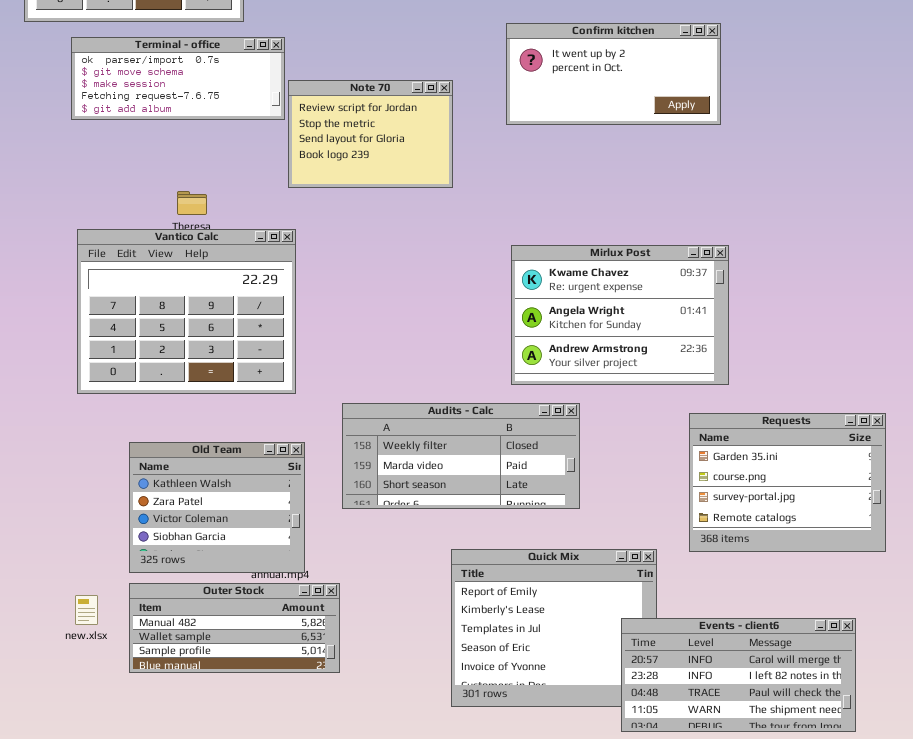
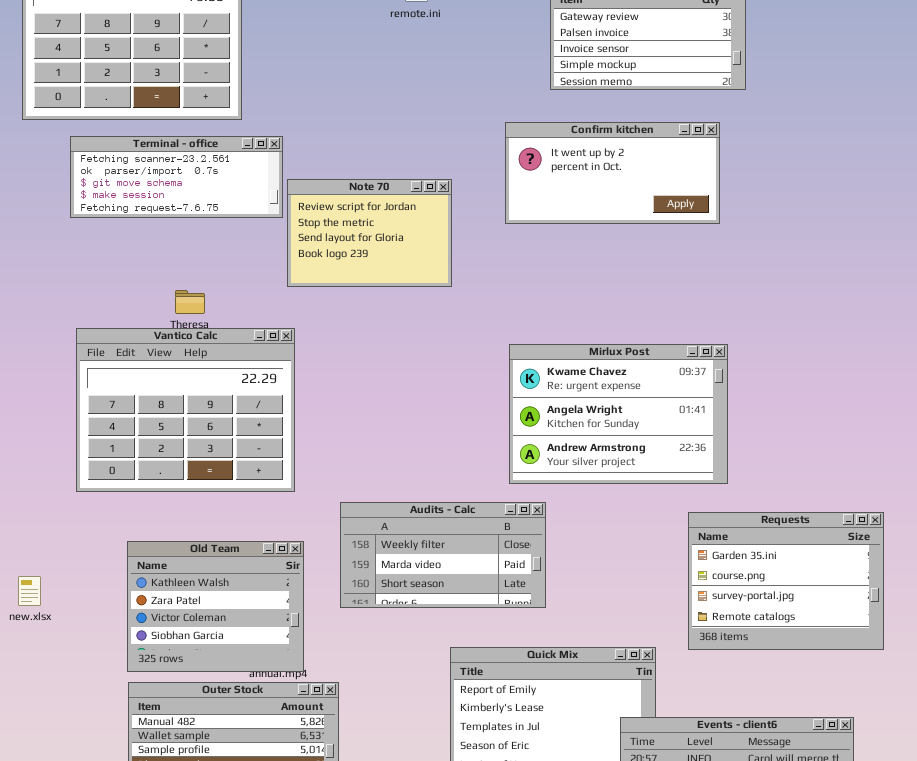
Terminal - office: [71,37,285,120] -> [70,136,283,218], scrolled up 1 row
Audits - Calc: [342,403,580,509] -> [340,502,546,608], resized
new.xlsx: [75,595,98,625] -> [18,576,41,606], moved

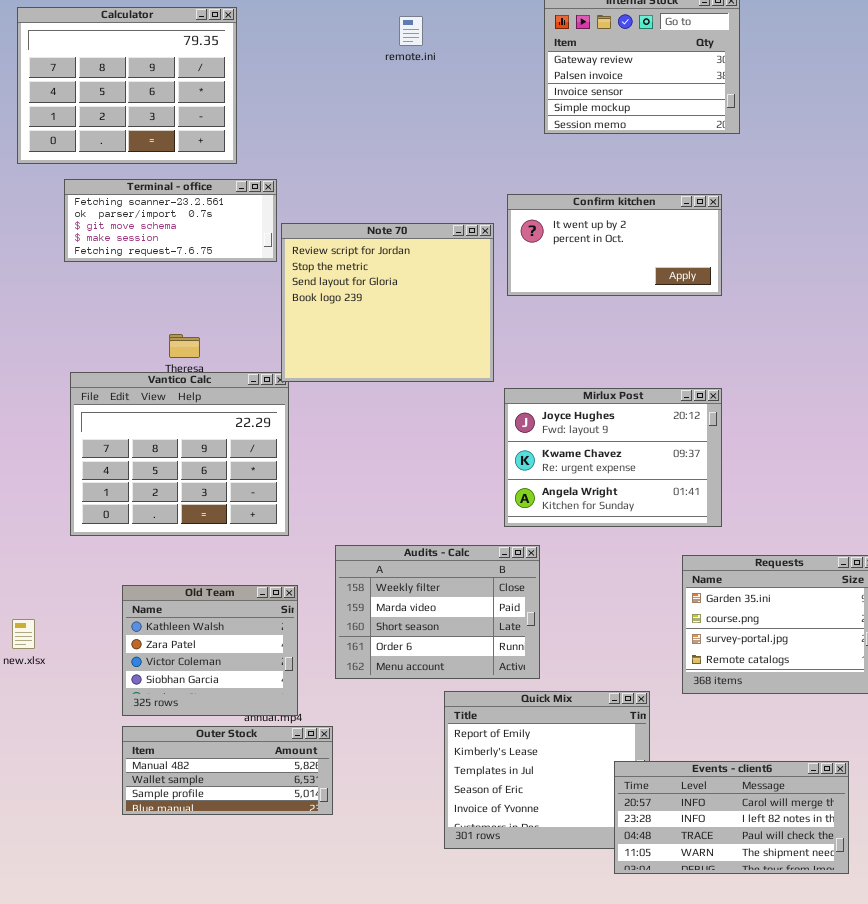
Confirm kitchen: [505,122,720,224] -> [507,194,722,296], moved
Note 70: [287,179,452,287] -> [281,223,494,382], resized
Mirlux Post: [509,344,728,484] -> [504,388,722,527], scrolled up 1 row
Audits - Calc: [340,502,546,608] -> [335,545,540,679], resized

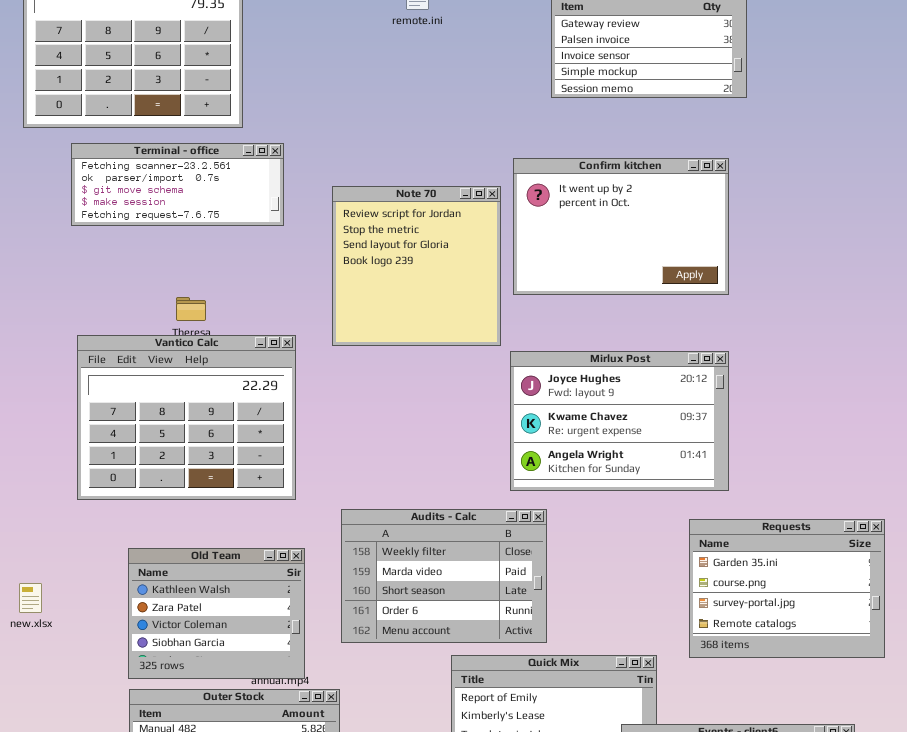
Confirm kitchen: [507,194,722,296] -> [513,158,729,295], resized
Note 70: [281,223,494,382] -> [332,186,501,346], resized

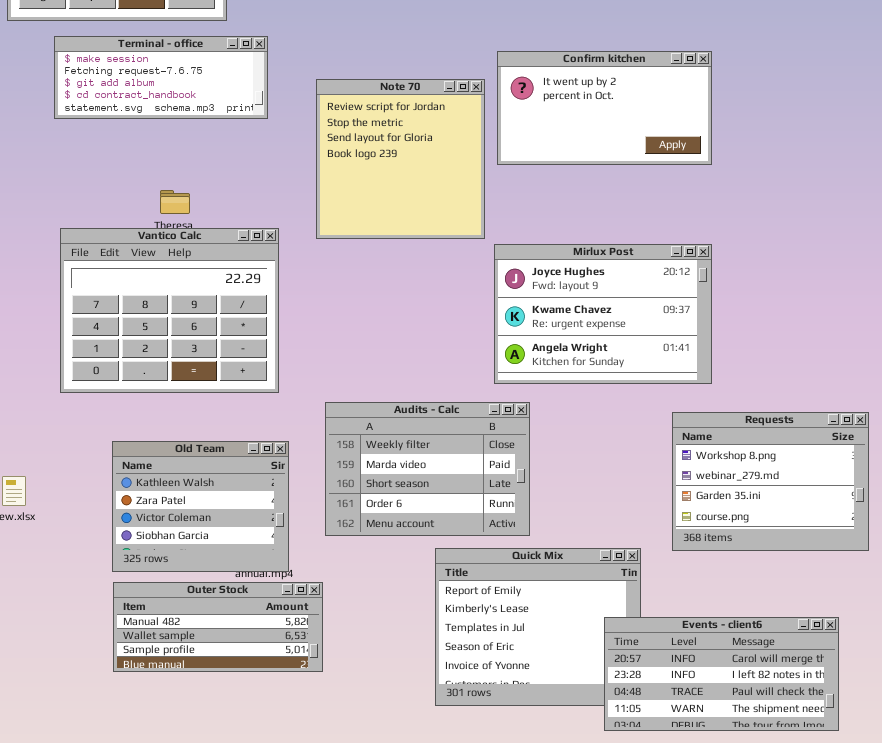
Terminal - office: [71,143,284,226] -> [54,36,268,119], scrolled down 3 rows
Confirm kitchen: [513,158,729,295] -> [497,51,712,165], resized
Requests: [689,519,885,658] -> [672,412,869,551], scrolled up 2 rows

